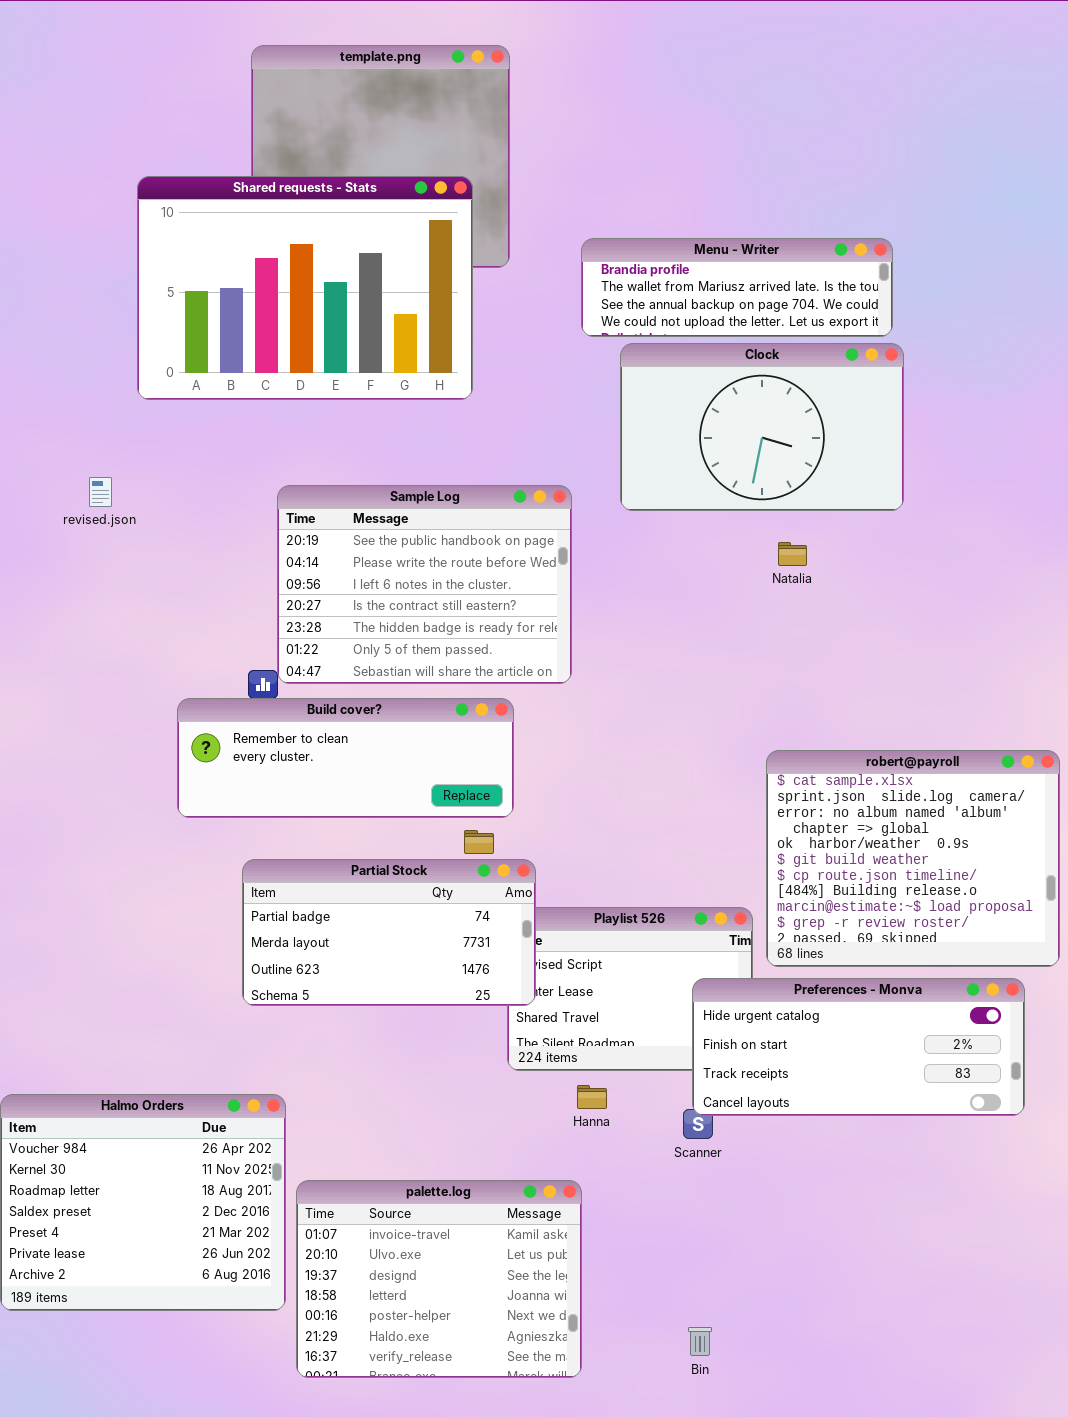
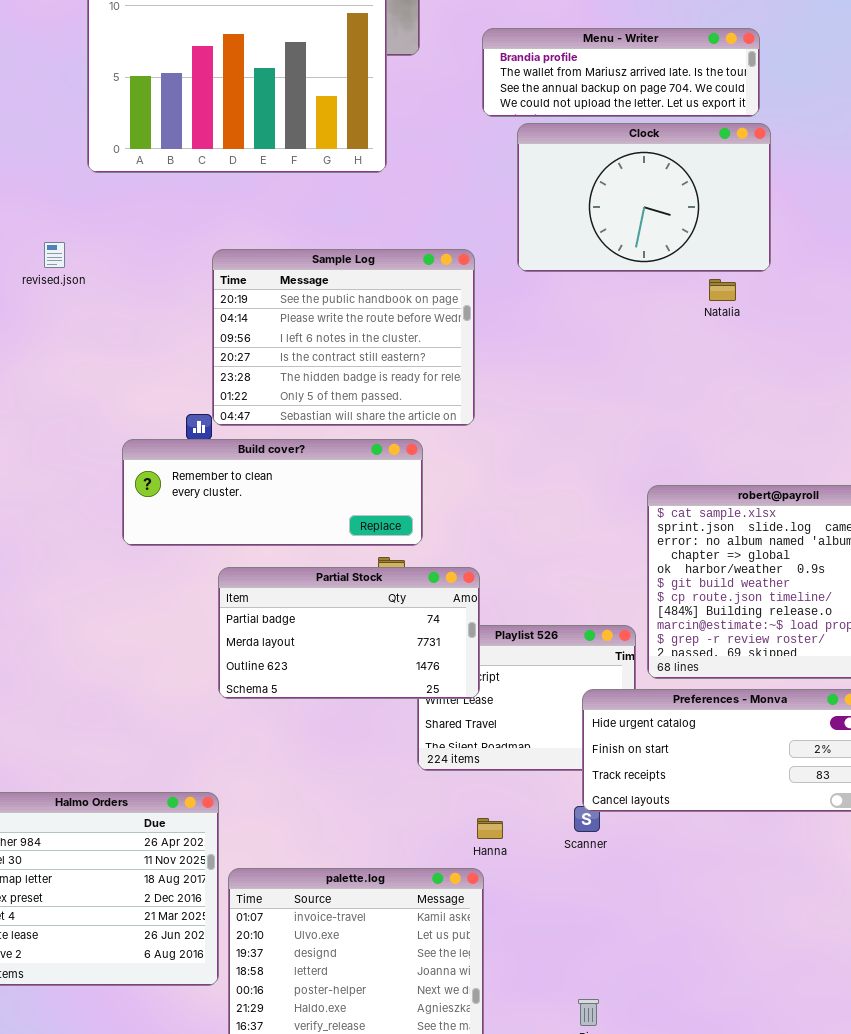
Natalia: [778,542,807,566] -> [709,279,736,301], moved
Partial Stock: [242,859,536,1006] -> [218,567,480,699], moved
Hanna: [577,1085,607,1109] -> [477,818,503,839], moved

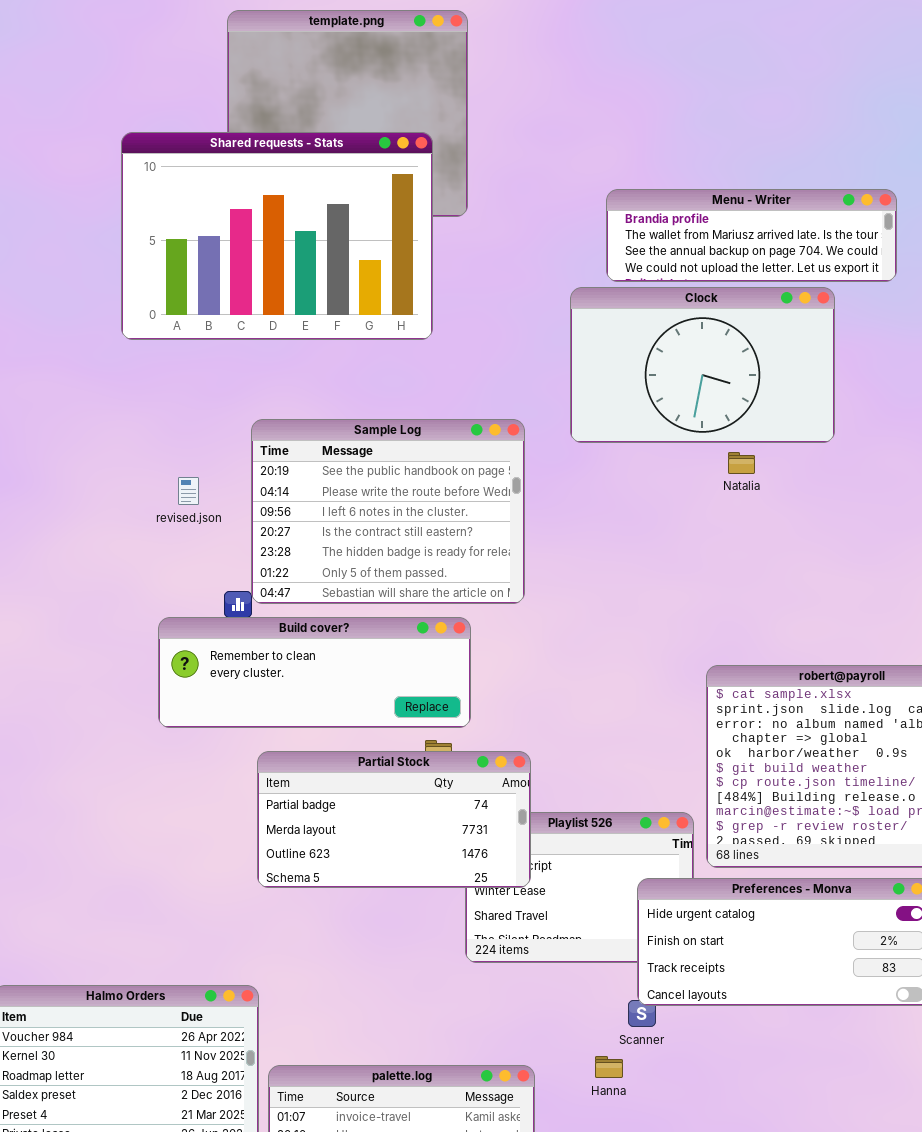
Menu - Writer: [482,28,760,117] -> [606,189,897,282], moved
revised.json: [44,242,65,268] -> [178,477,199,505], moved
Natalia: [709,279,736,301] -> [728,452,755,474], moved
Hanna: [477,818,503,839] -> [595,1056,623,1078], moved

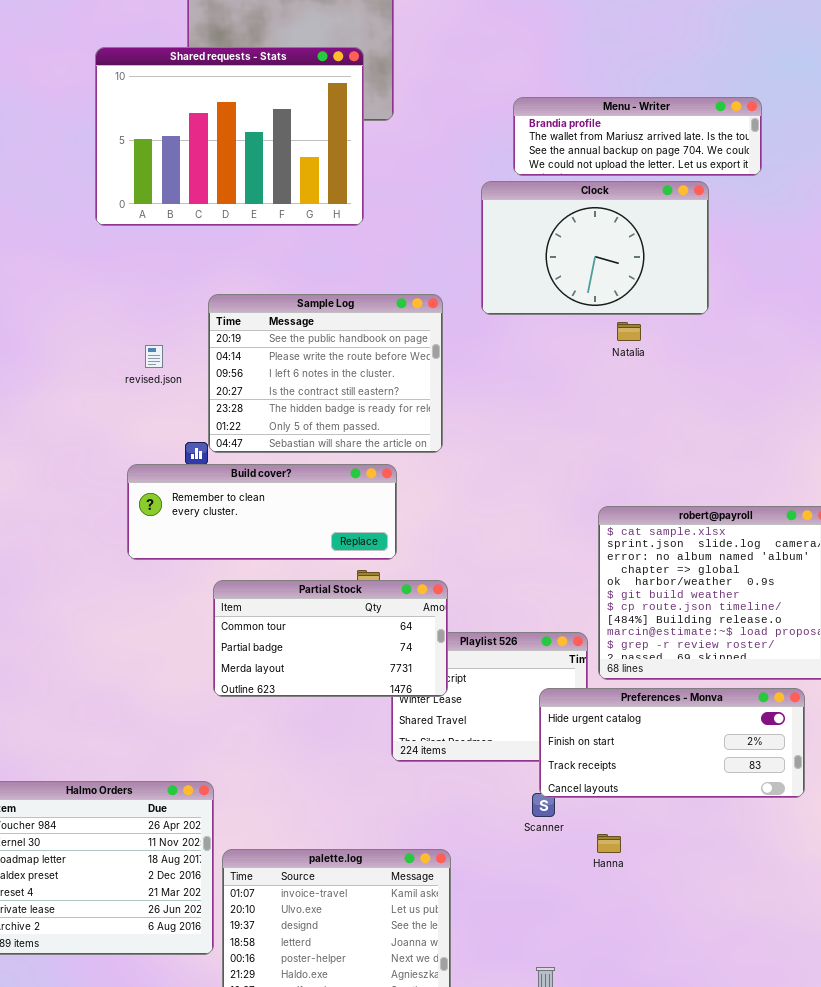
Partial Stock: [257,751,531,888] -> [213,580,448,697], scrolled up 1 row
Hanna: [595,1056,623,1078] -> [597,834,621,853], moved

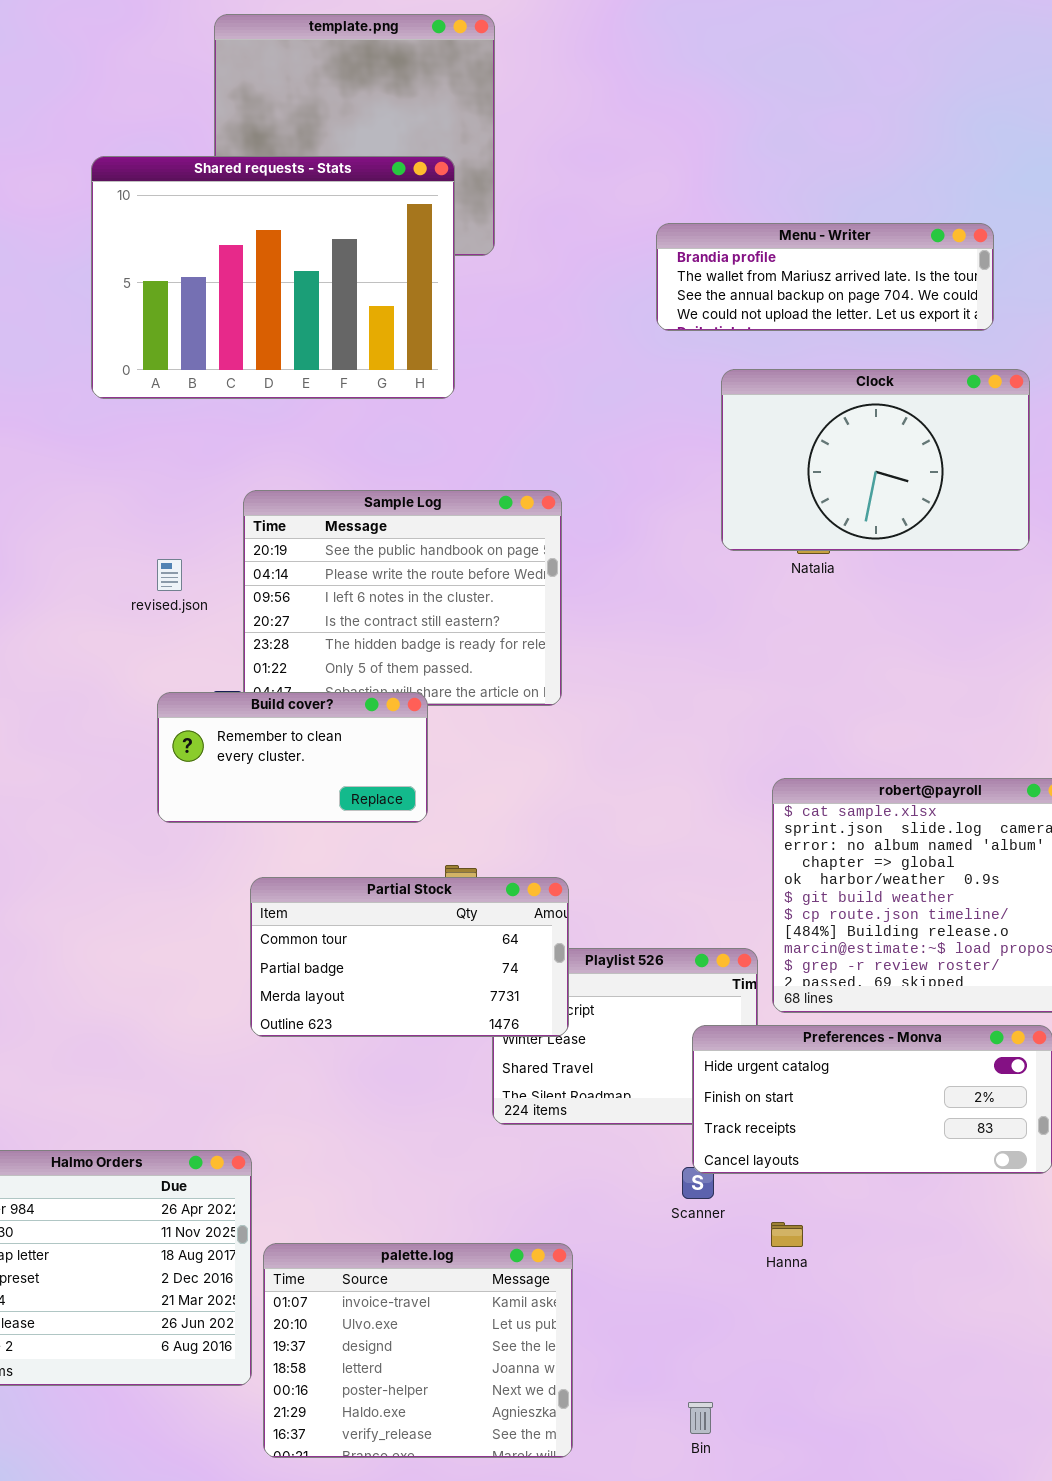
Clock: [481,181,709,315] -> [721,369,1030,551], moved
Build cover?: [127,464,397,560] -> [157,692,428,823], moved, resized

